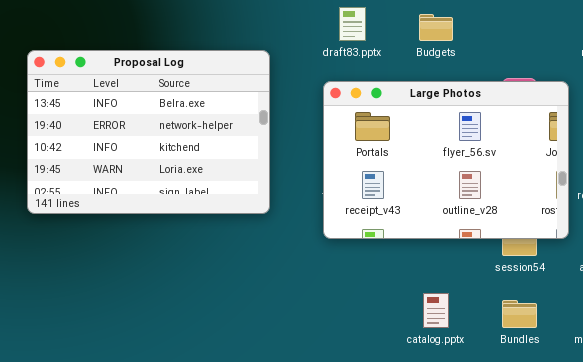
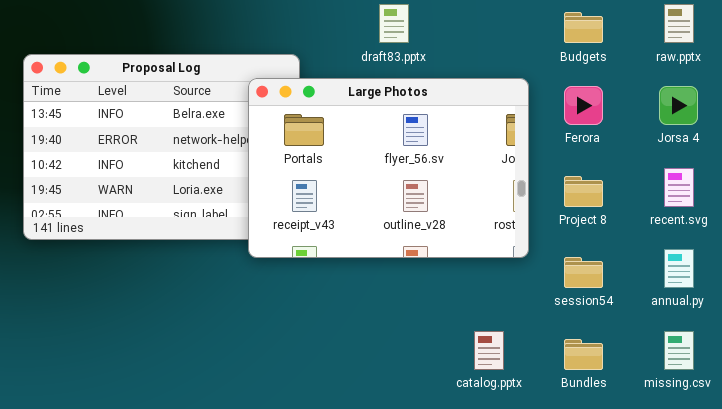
Budgets: [419,14,453,41] -> [564,12,603,43], moved
Large Photos: [323,81,569,239] -> [248,78,529,258], moved

